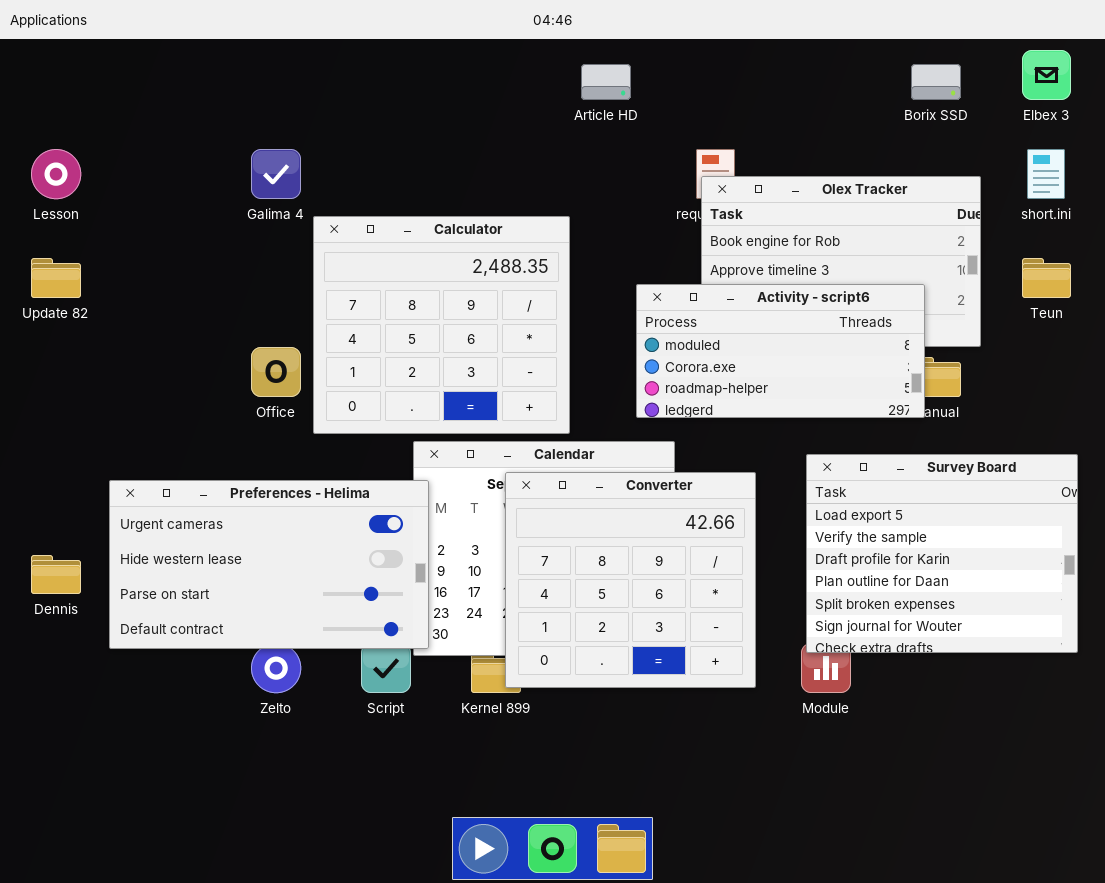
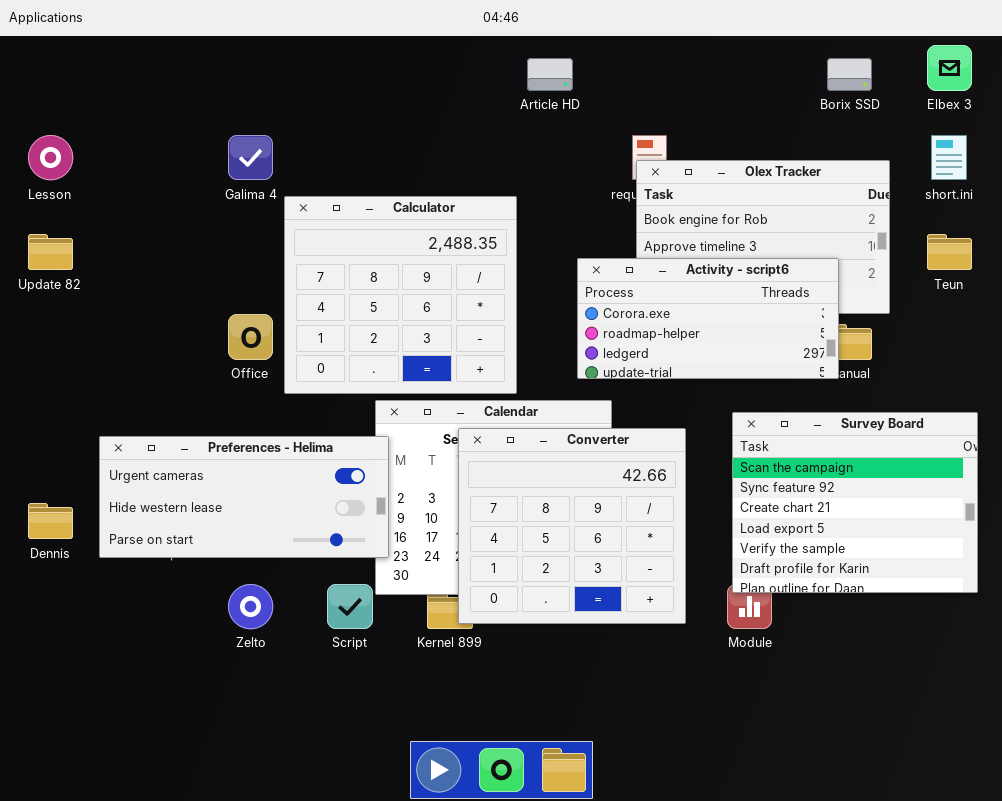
Activity - script6: [636,284,925,418] -> [577,258,839,379], scrolled down 1 row
Survey Board: [806,454,1078,653] -> [732,412,978,593], scrolled up 3 rows
Preferences - Helima: [109,480,429,649] -> [99,436,389,558], resized

